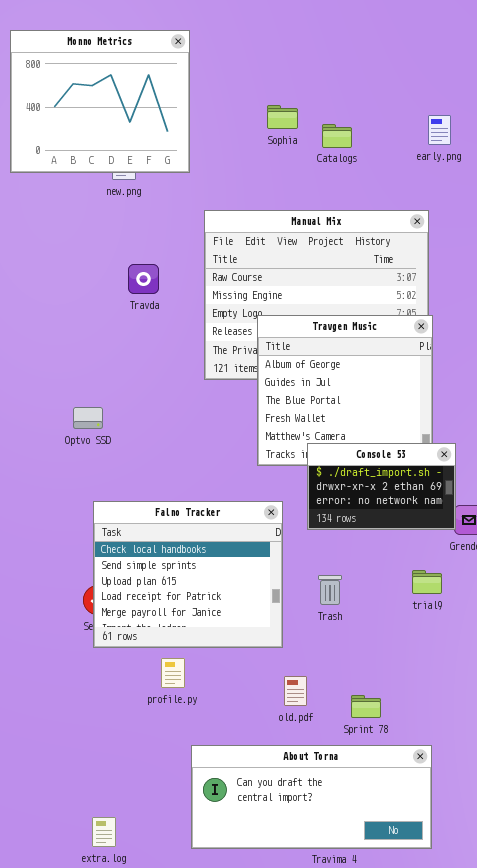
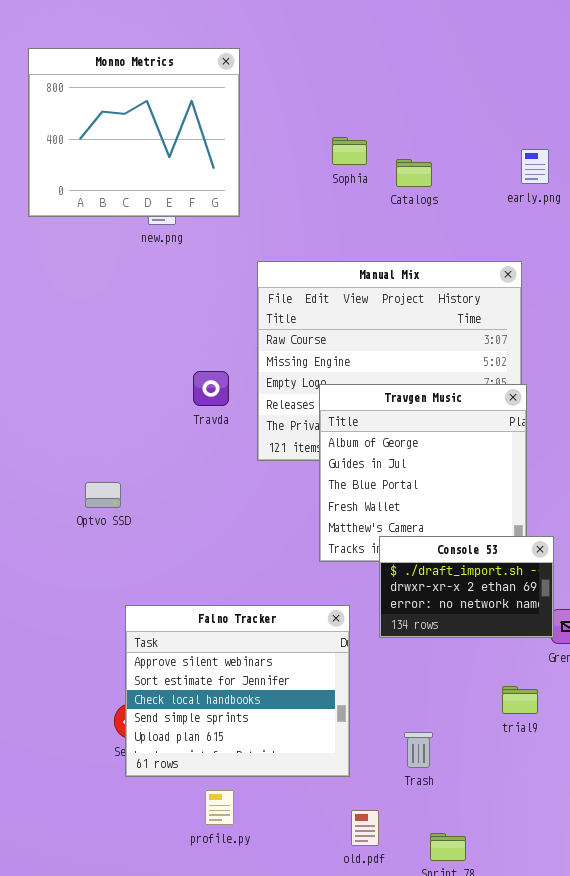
Travda: [128,264,159,294] -> [193,371,229,406], moved
Optvo SSD: [73,407,103,429] -> [85,482,121,508], moved
Falno Tracker: [93,501,283,648] -> [125,605,350,777], scrolled up 2 rows
Trash: [318,575,342,605] -> [404,732,433,768], moved

